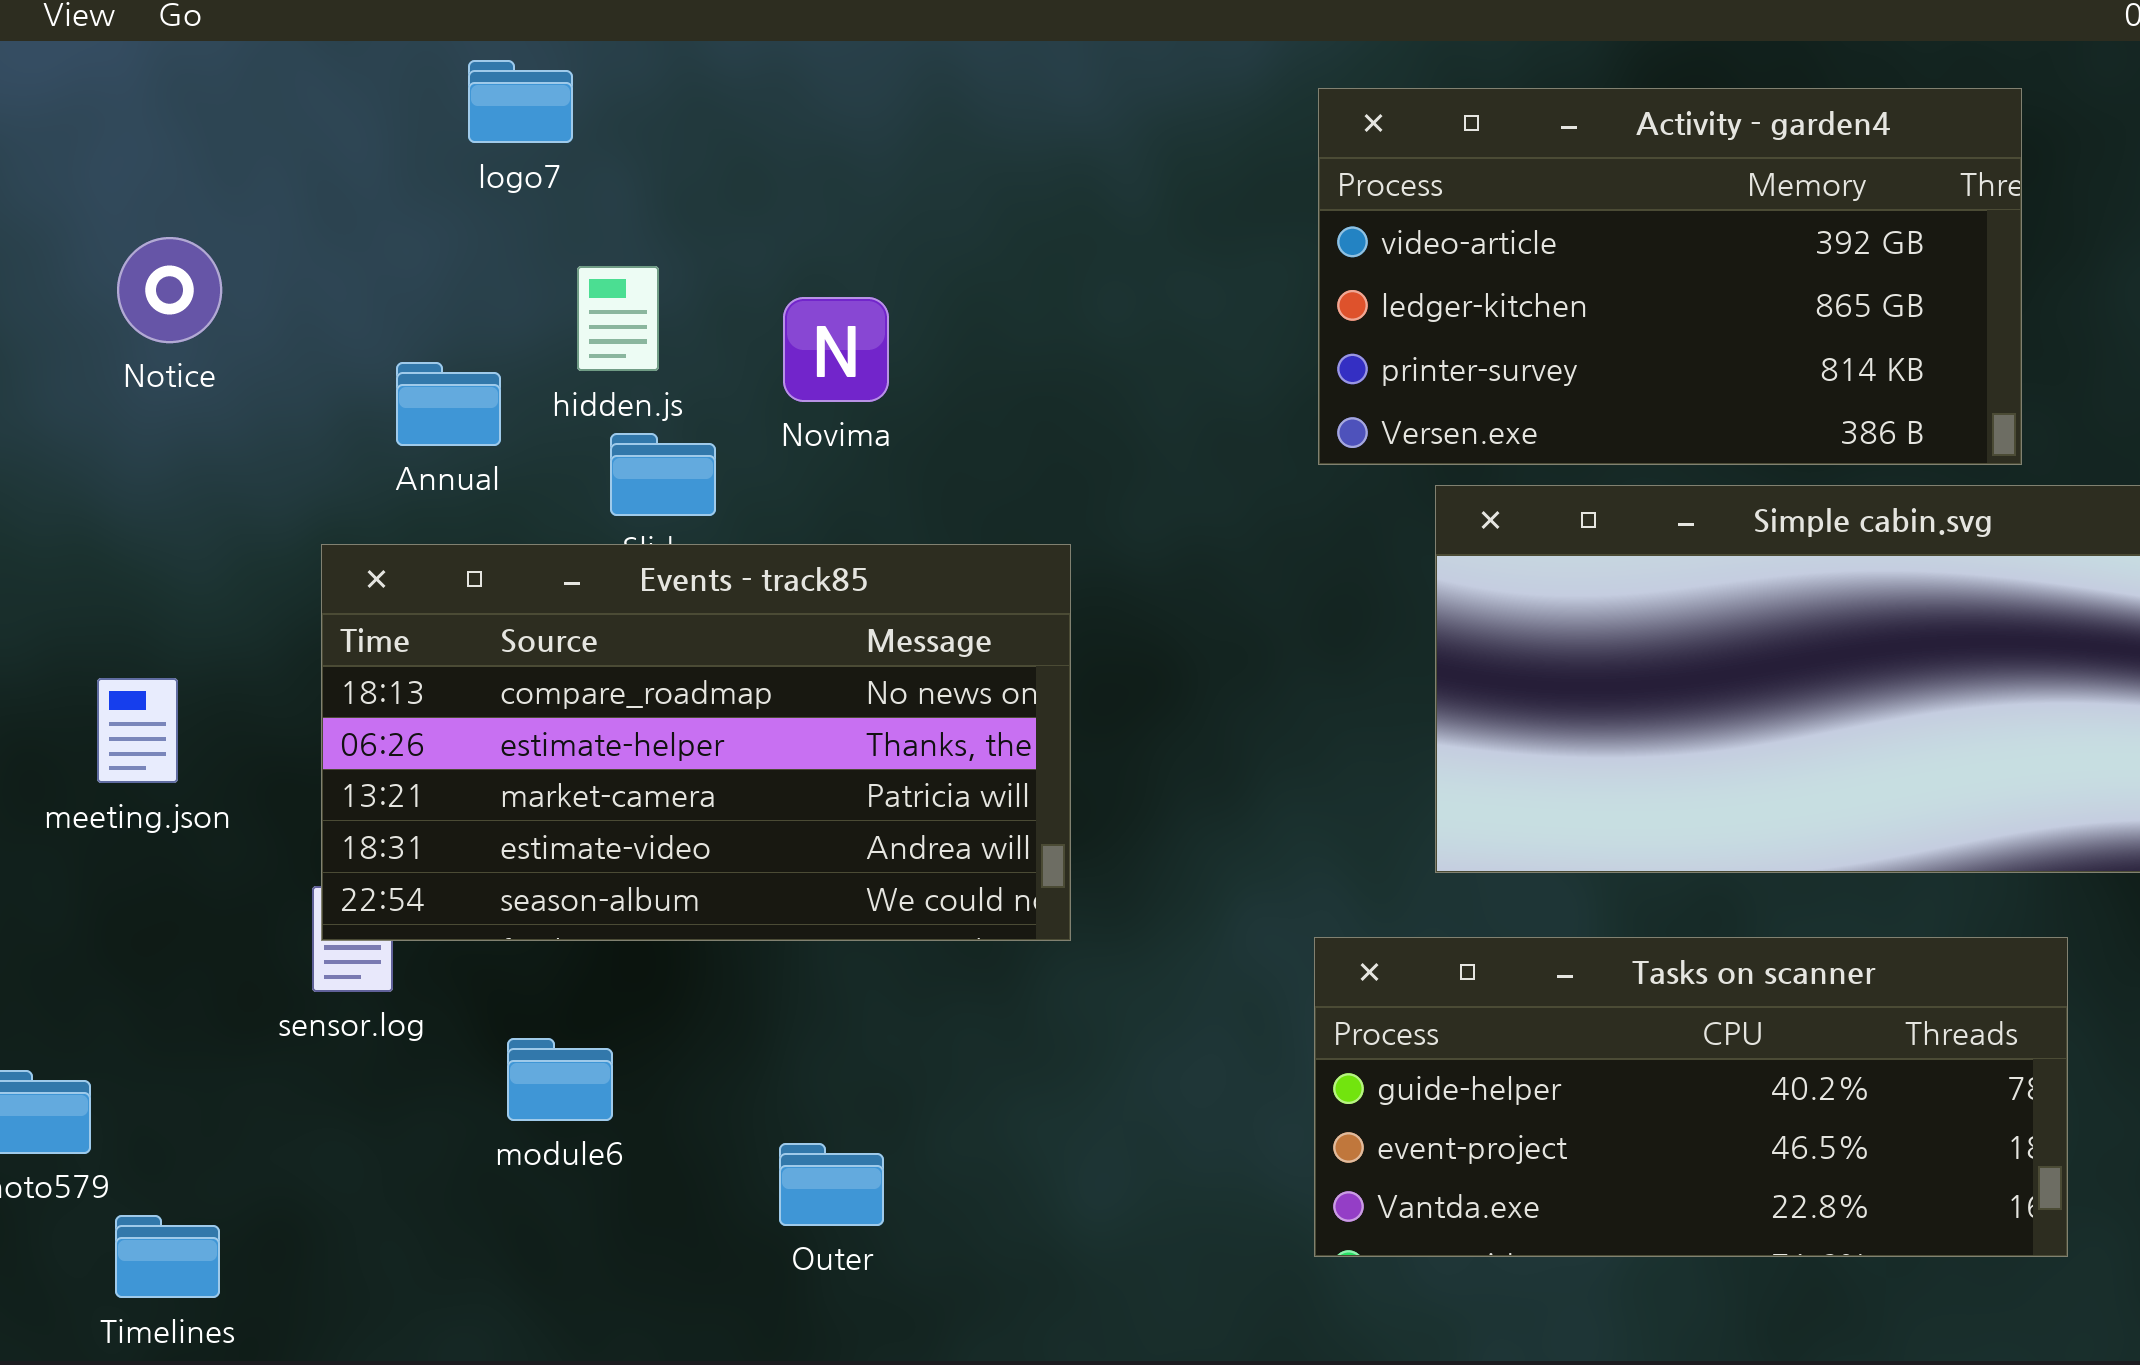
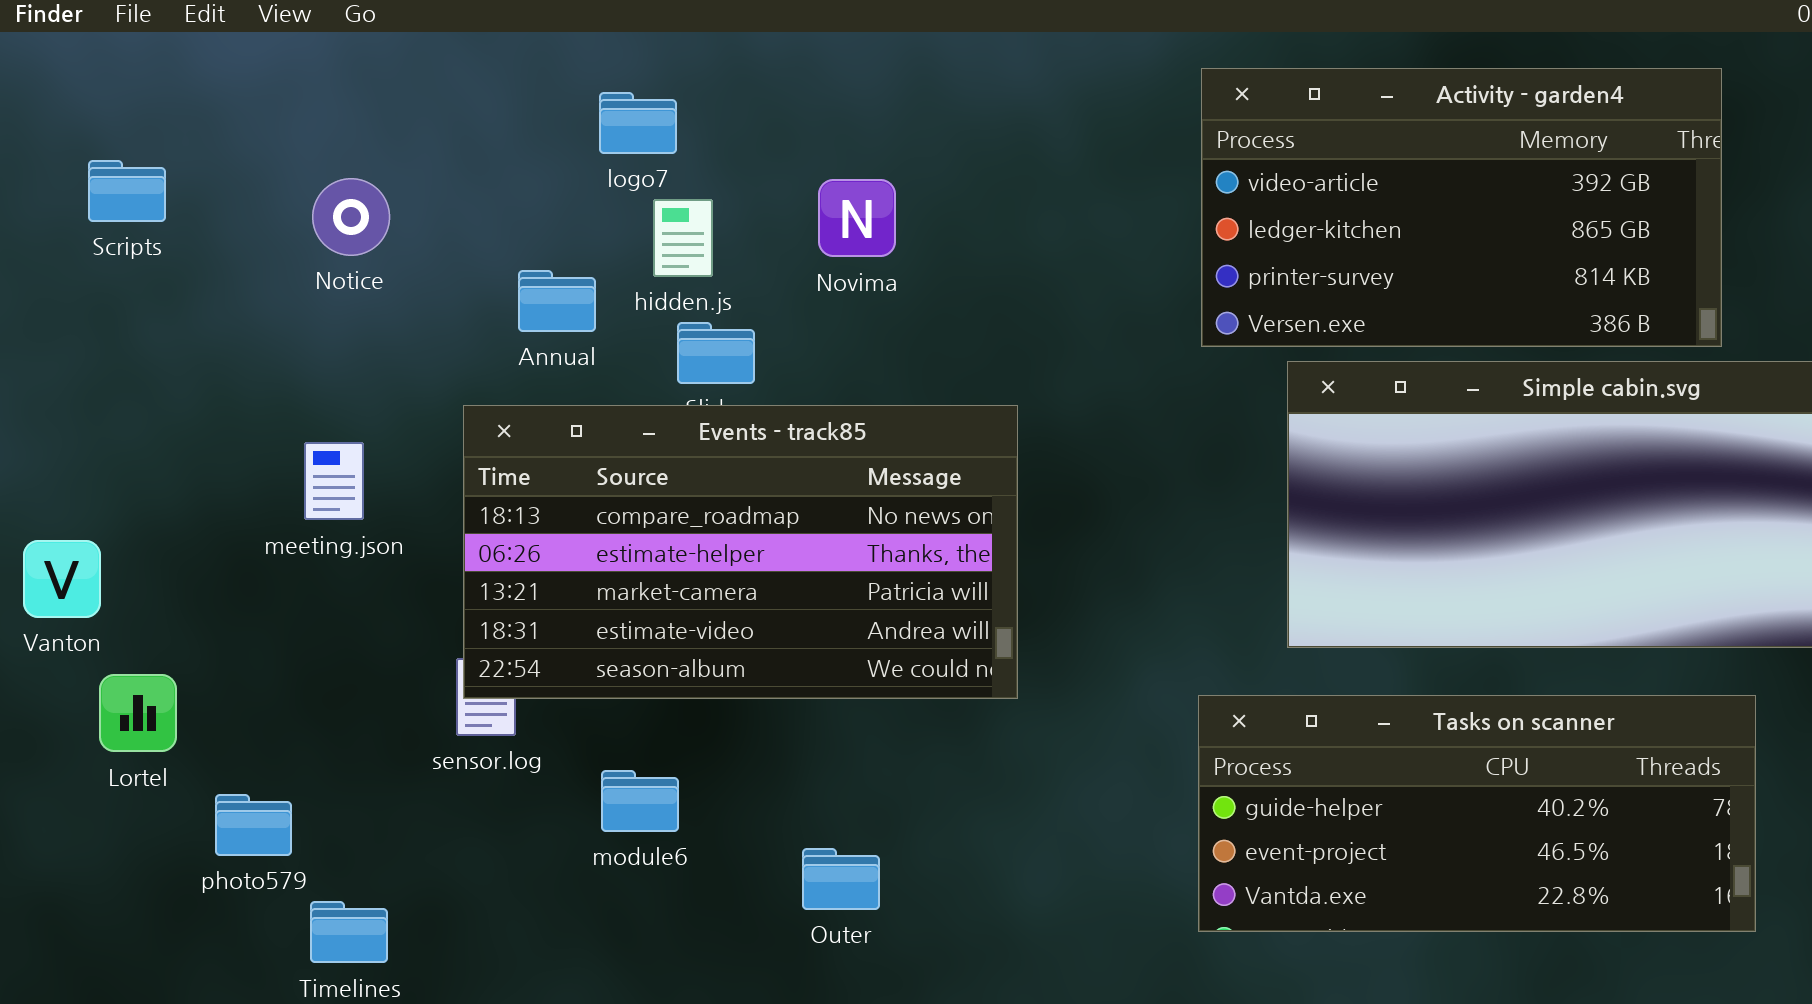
logo7: [468,60,573,143] -> [599,92,677,154], moved
Novima: [783,297,889,402] -> [818,179,896,257], moved
meeting.json: [97,678,178,783] -> [304,442,364,520], moved

